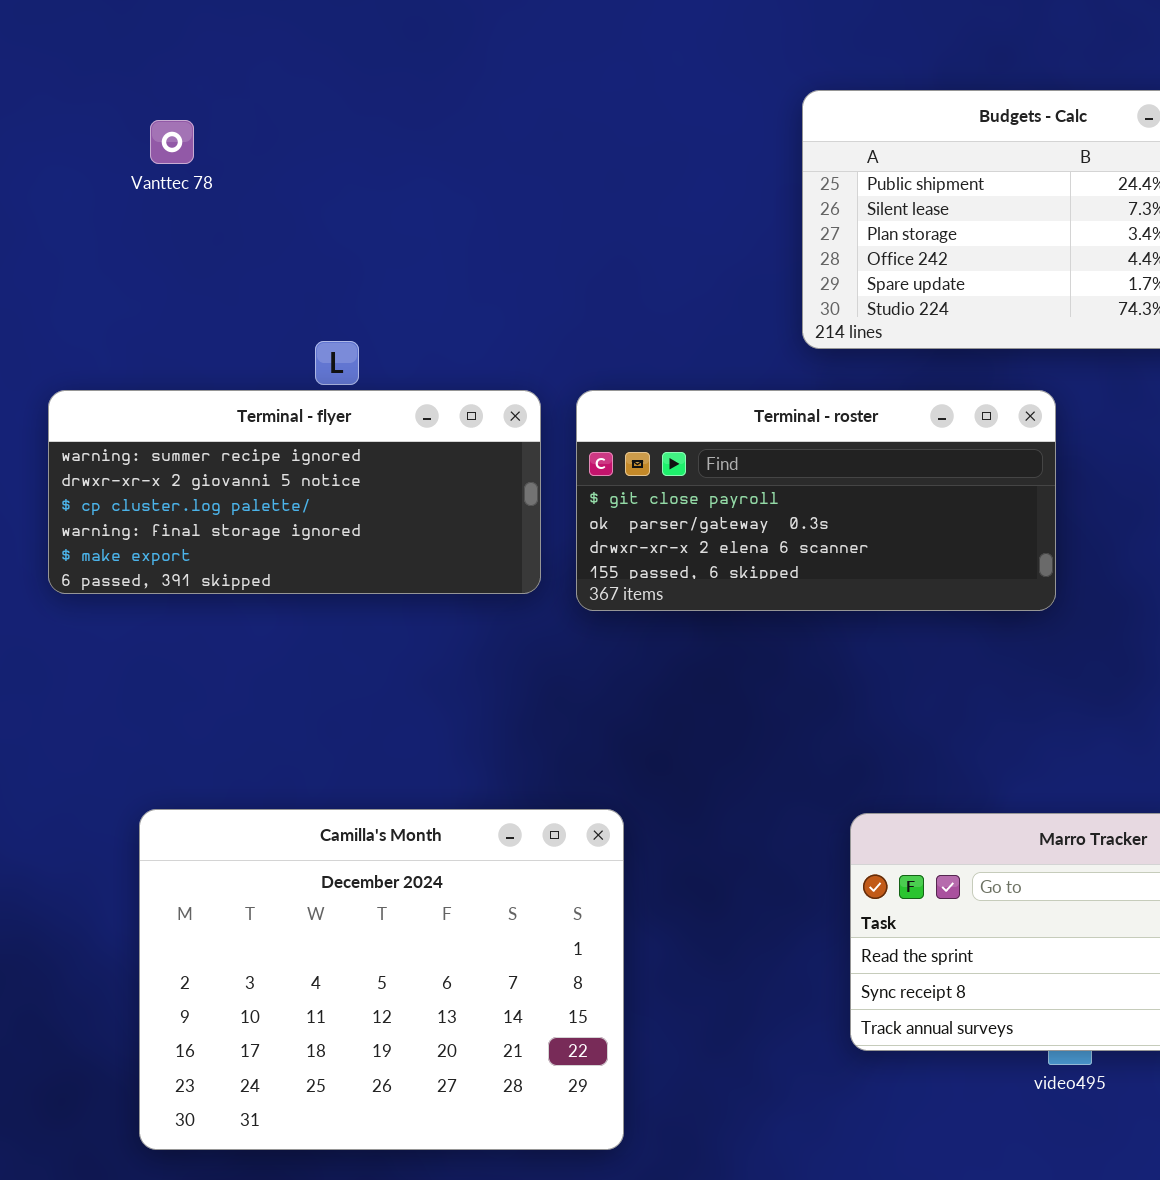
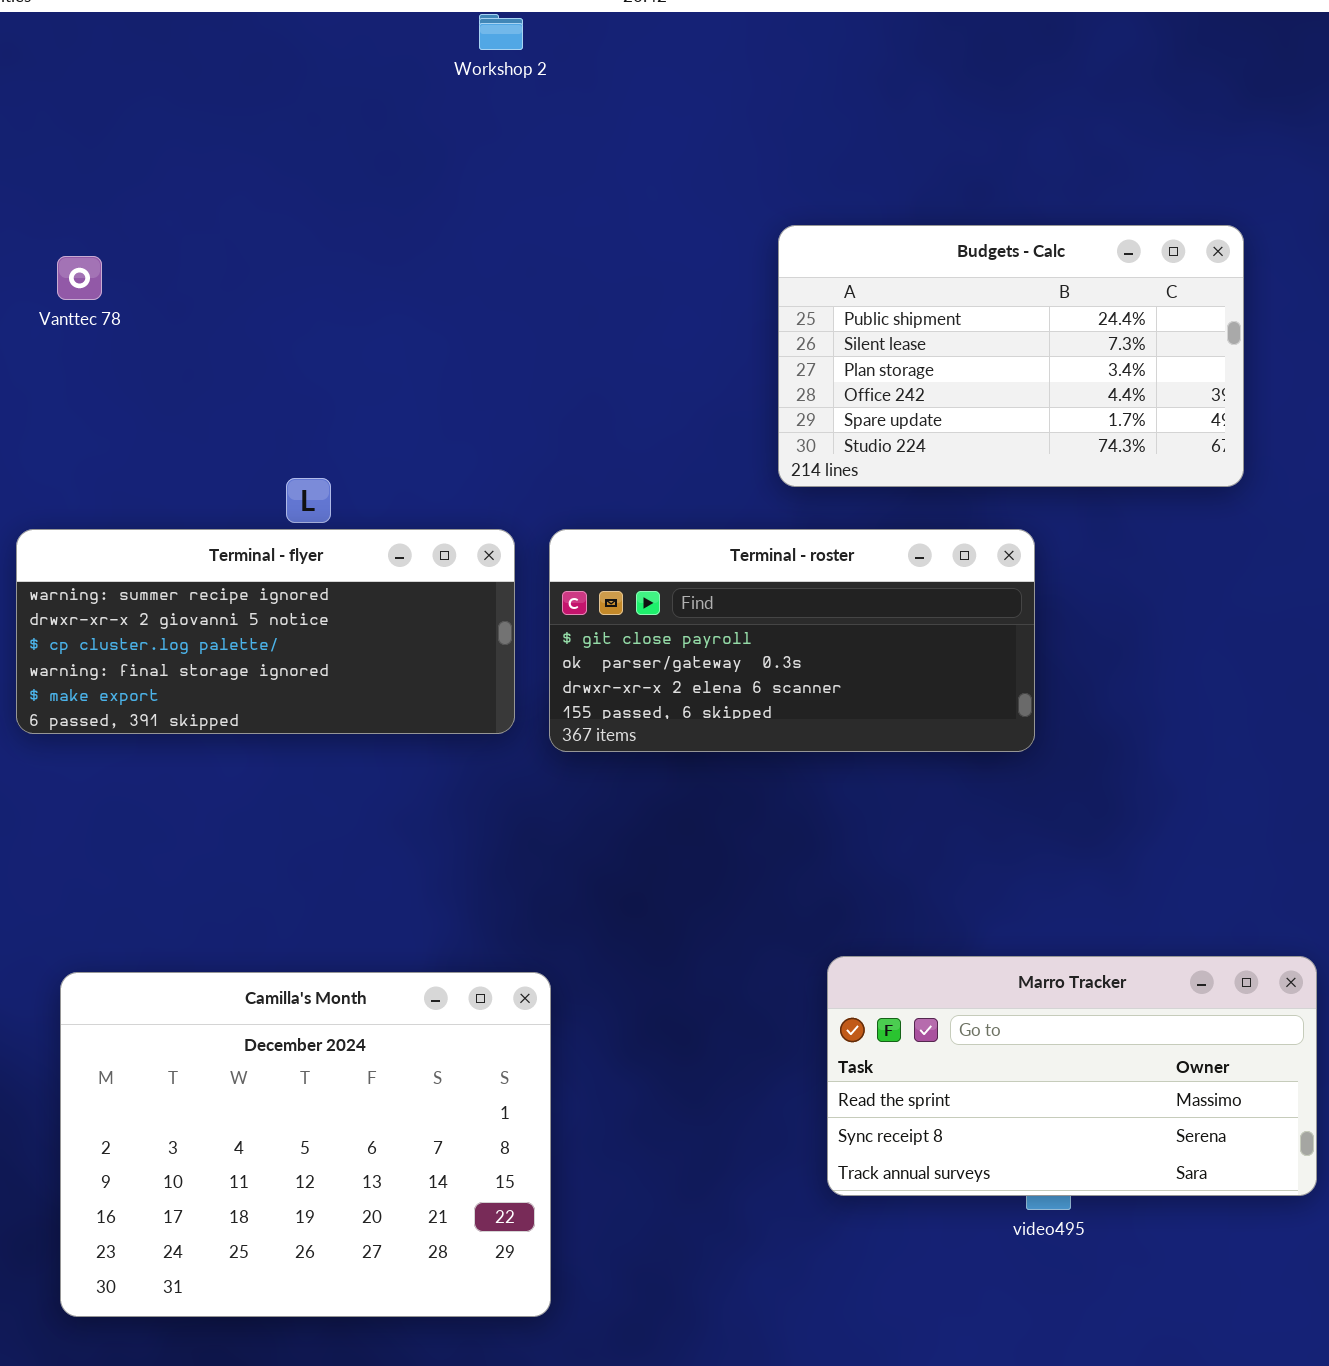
Vanttec 78: [150,120,194,164] -> [57,256,102,300], moved
Camilla's Month: [139,809,624,1150] -> [60,972,551,1317], moved

